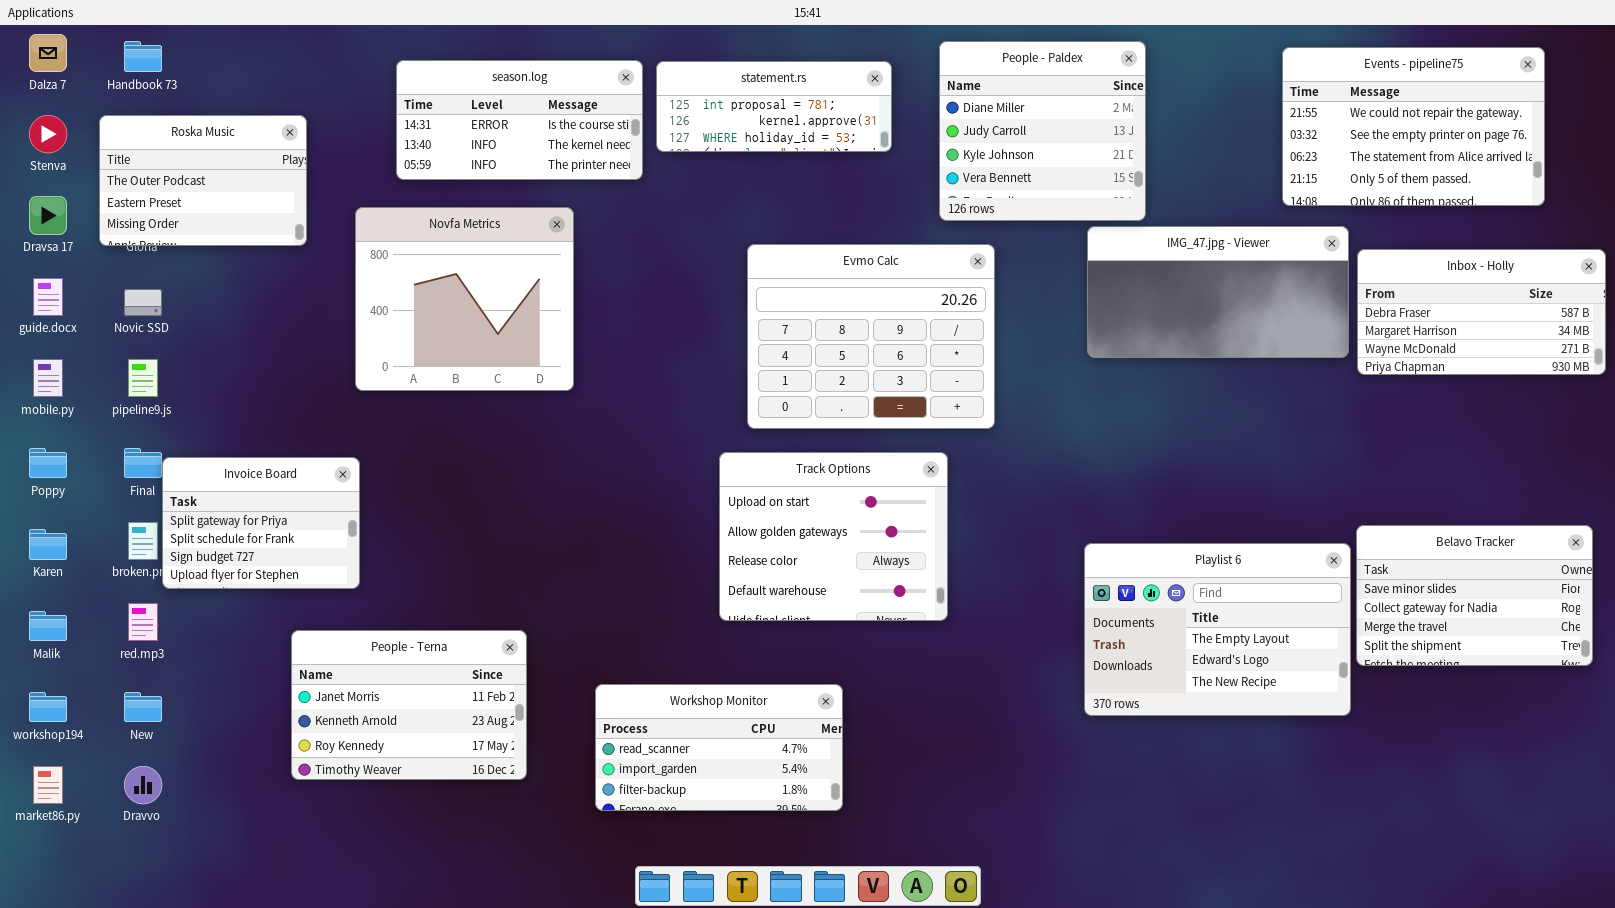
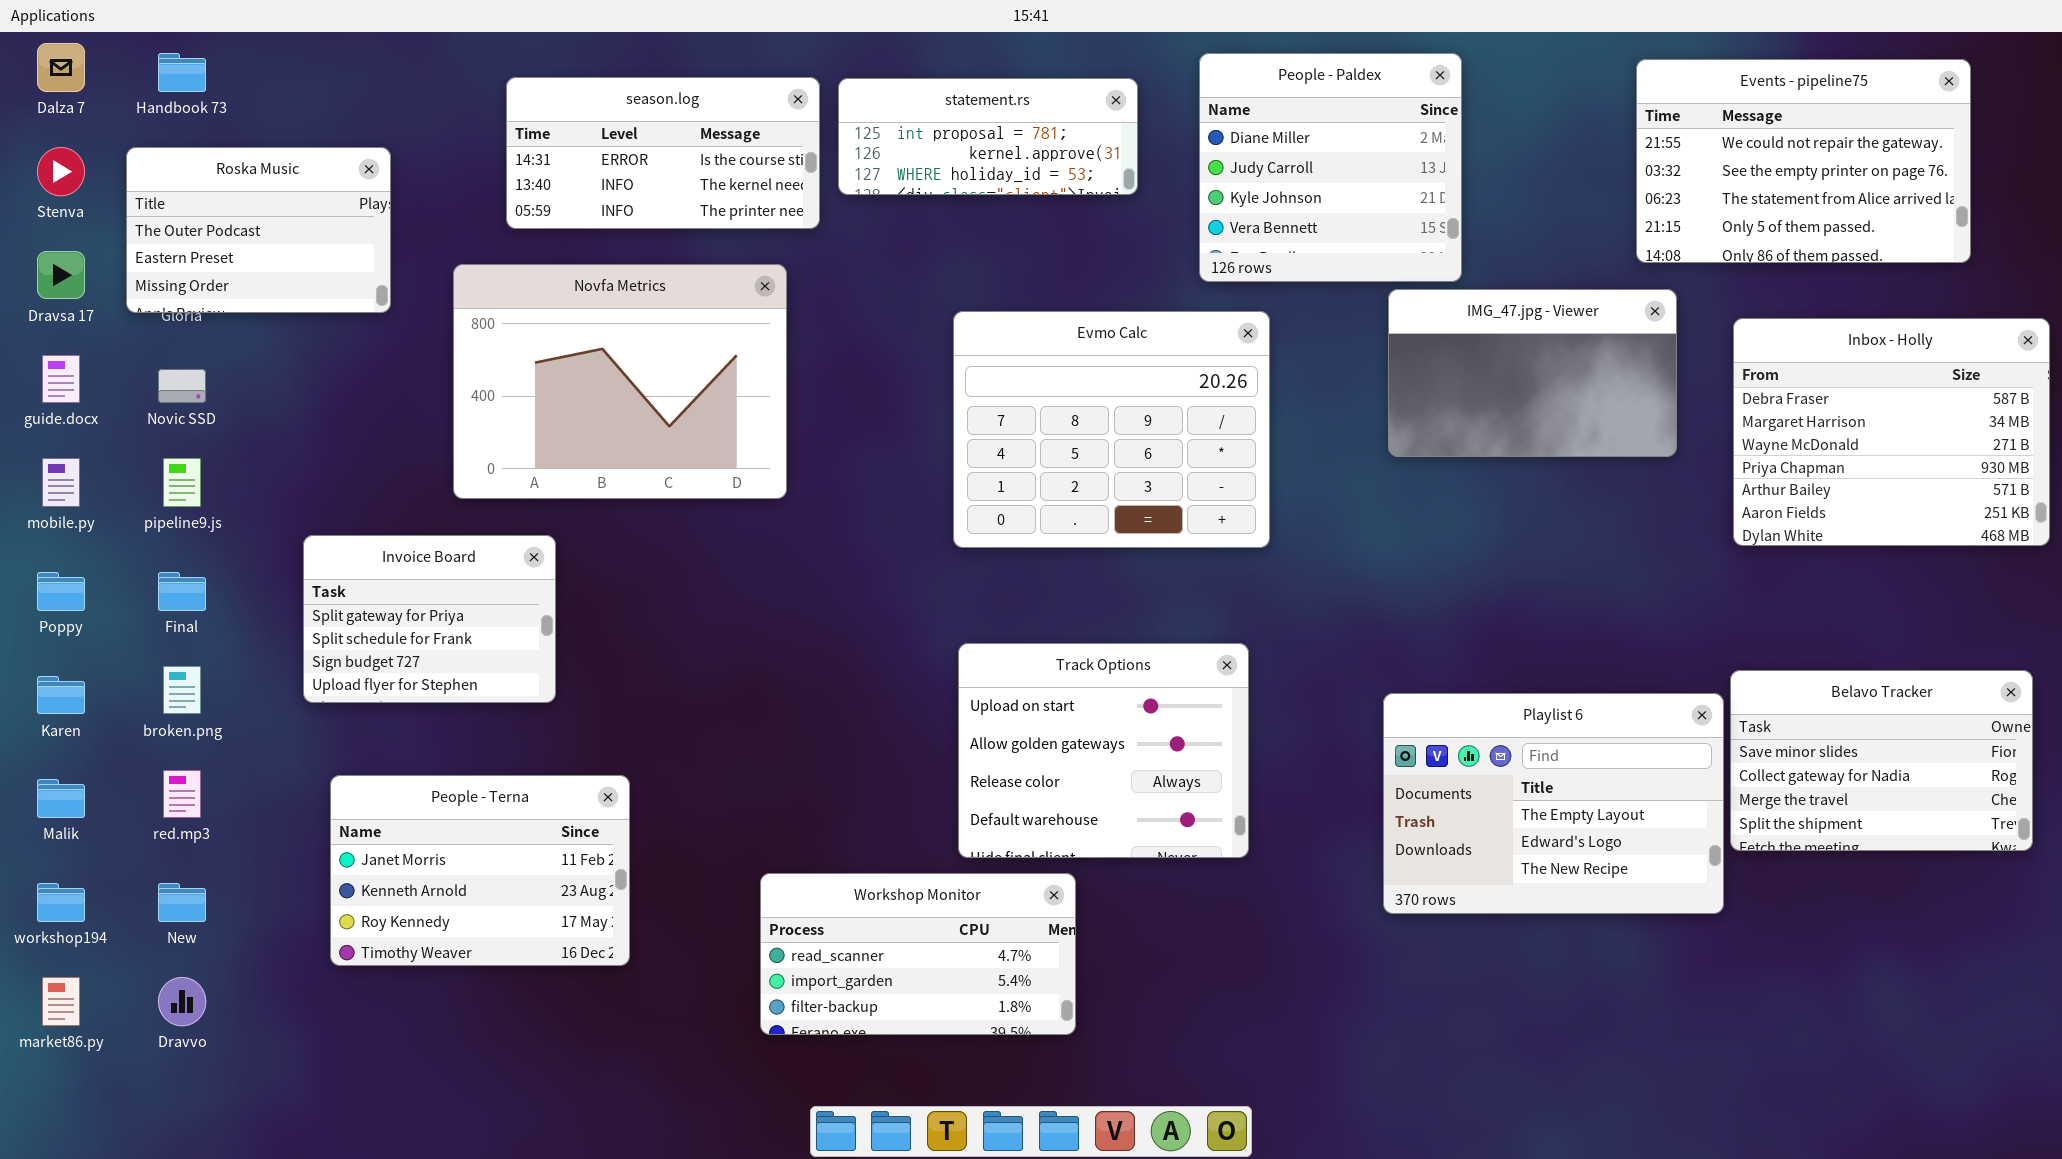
Novfa Metrics: [355,207,574,391] -> [453,264,787,499], resized
IMG_47.jpg - Viewer: [1087,226,1349,358] -> [1388,289,1677,457], resized
Inbox - Holly: [1357,249,1606,375] -> [1733,318,2050,546], resized
Track Options: [719,452,948,621] -> [958,643,1249,858], moved
Invoice Board: [162,457,360,589] -> [303,535,556,703], moved
People - Terna: [291,630,527,780] -> [330,775,630,966], moved

